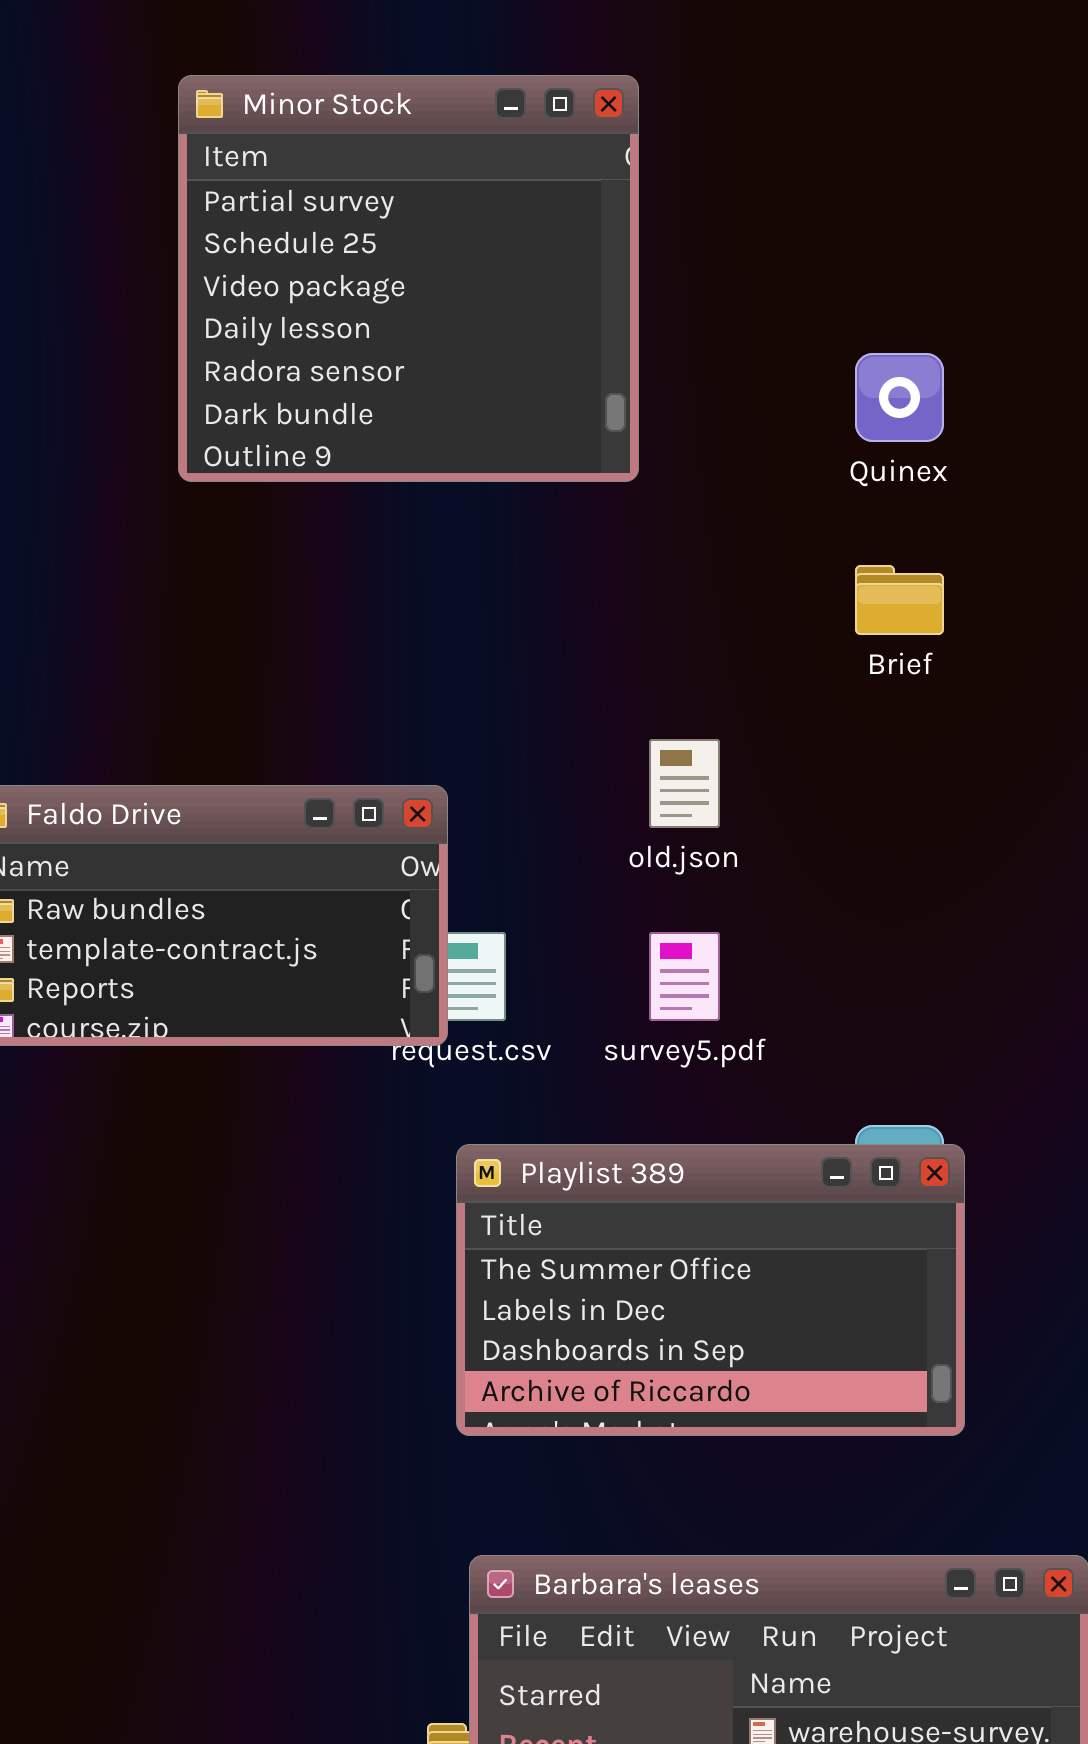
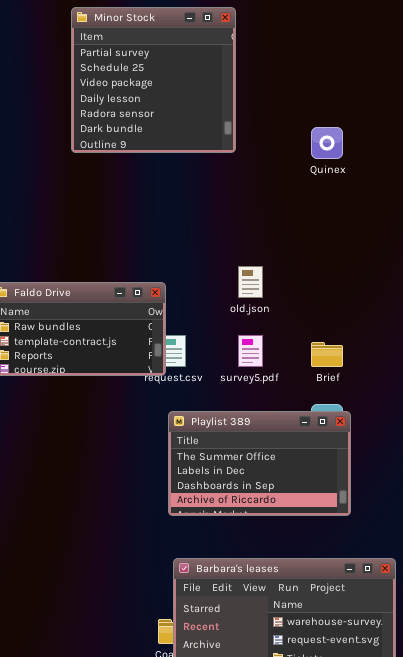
Minor Stock: [178,75,639,482] -> [71,7,236,153], moved
Brief: [855,565,944,635] -> [311,342,343,367], moved

